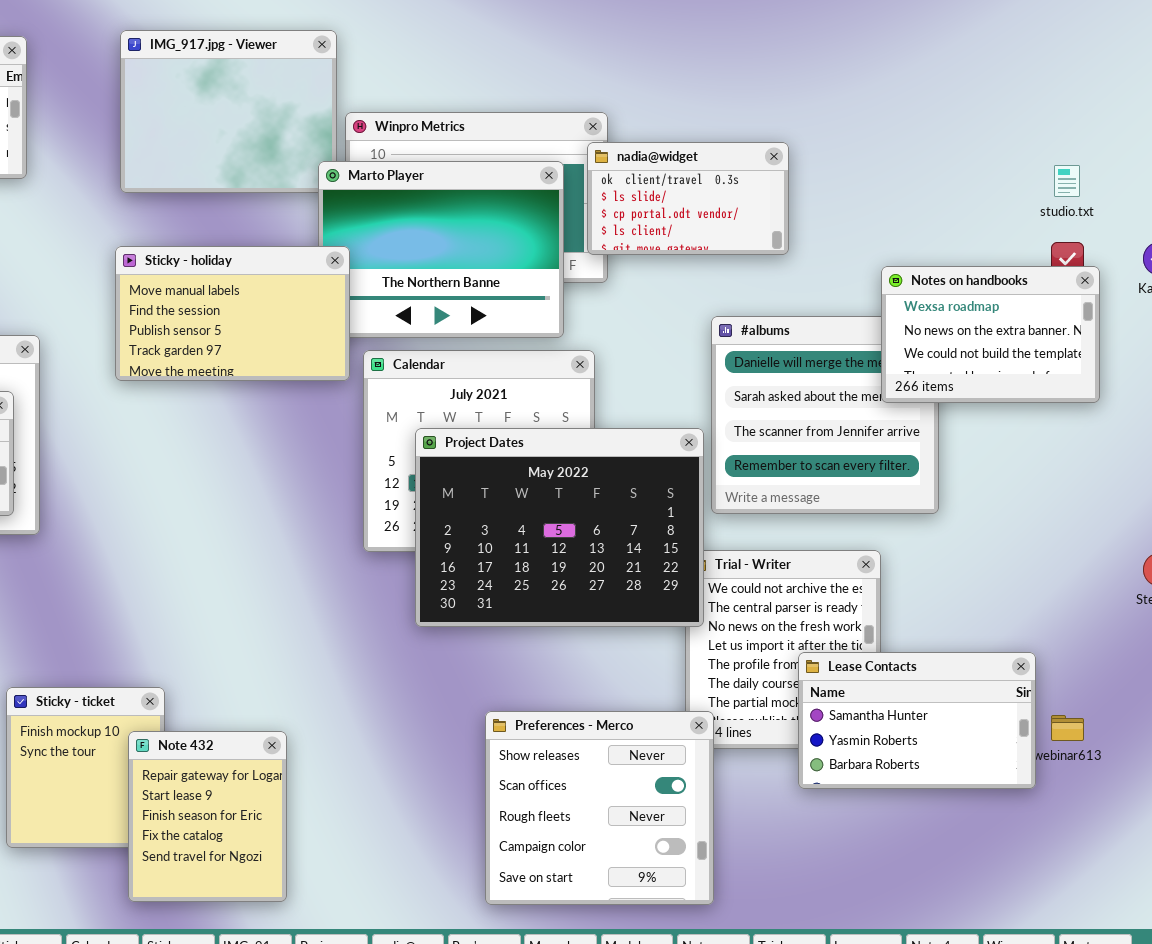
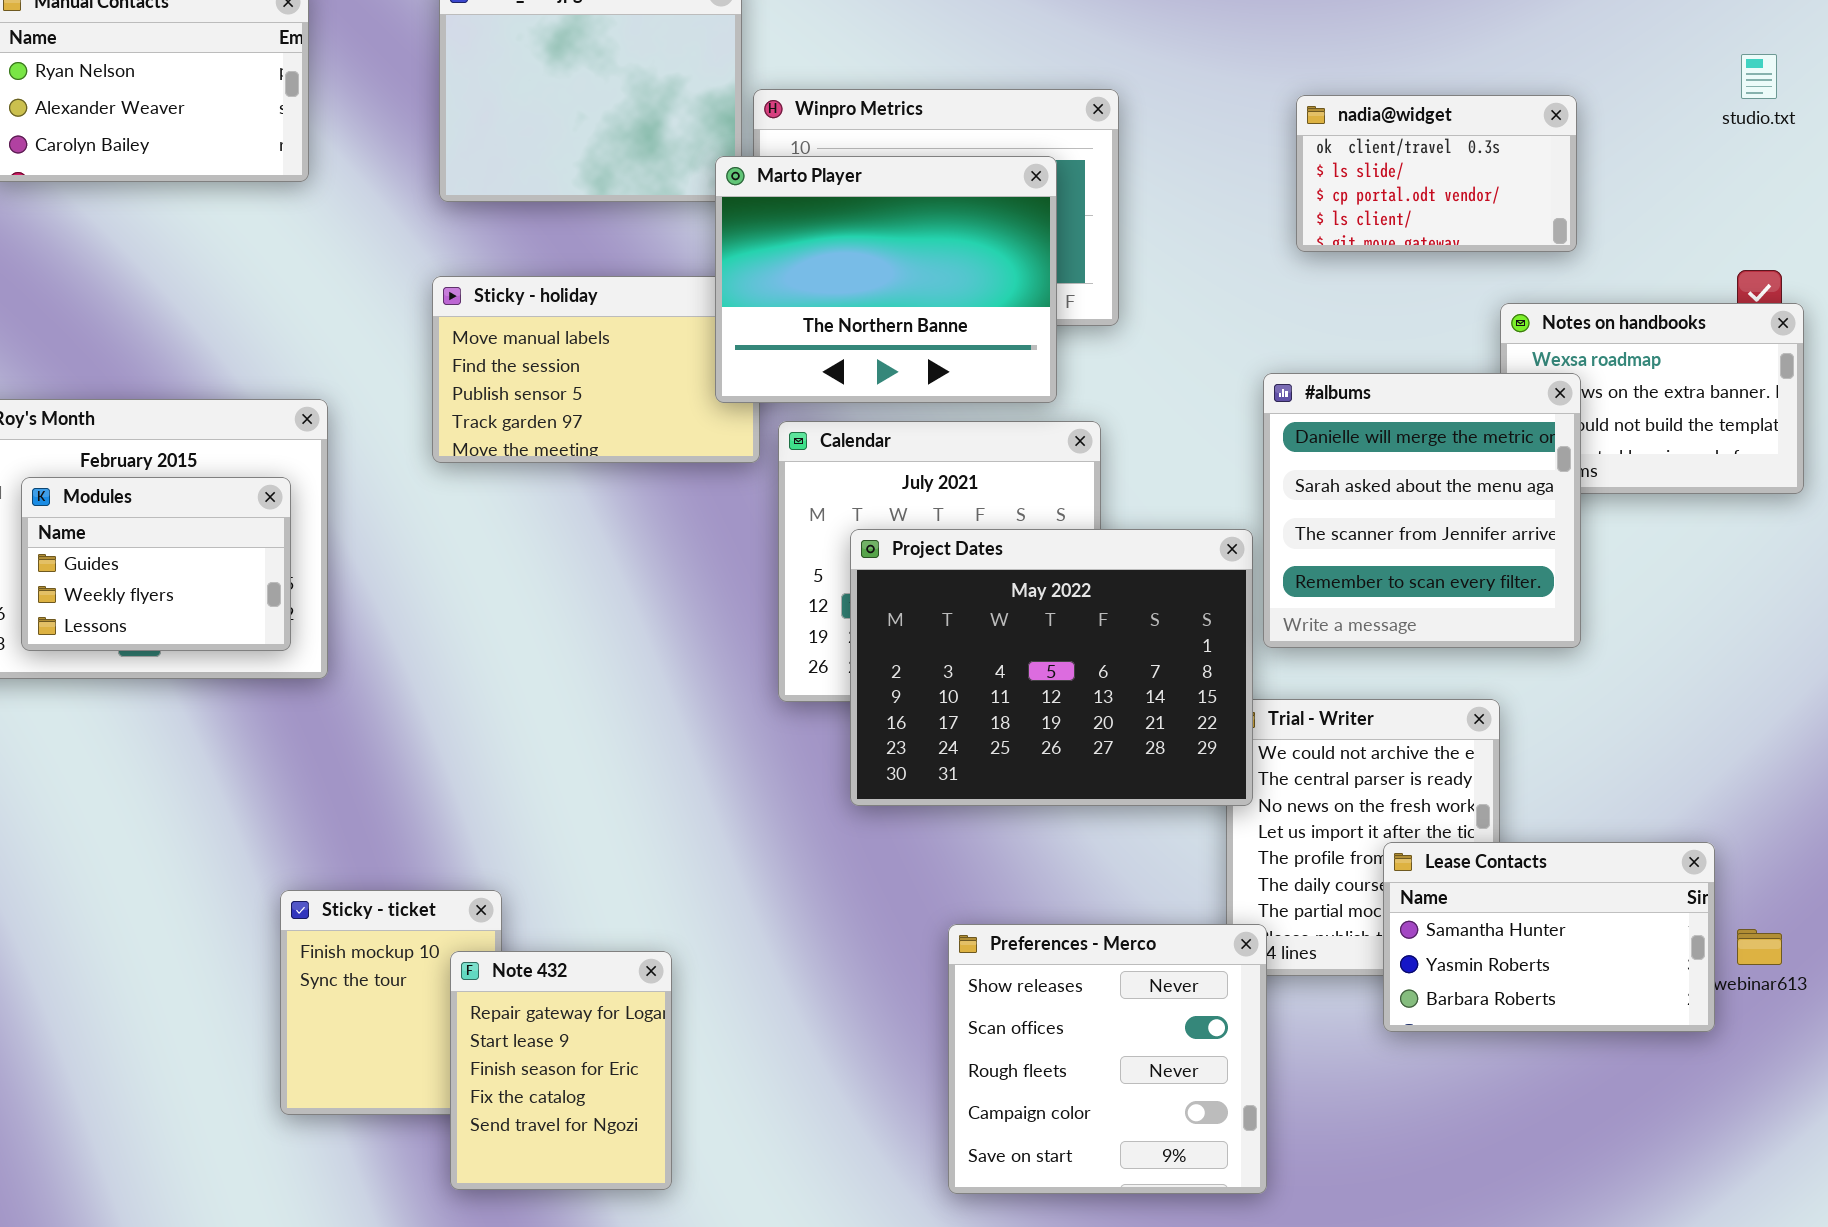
nadia@widget: [587,142,789,255] -> [1296,95,1577,252], moved
Marto Player: [318,161,564,338] -> [715,156,1057,403], raised
studio.txt: [1054,165,1080,197] -> [1741,54,1777,99], moved
#albums: [711,316,939,514] -> [1263,373,1581,648], raised

